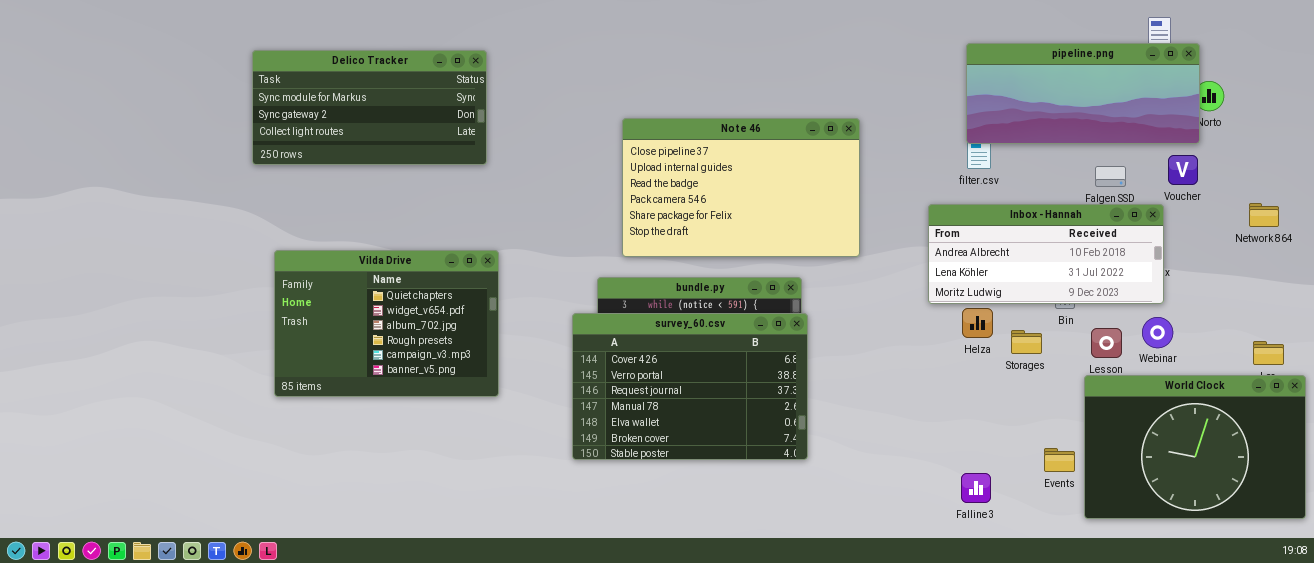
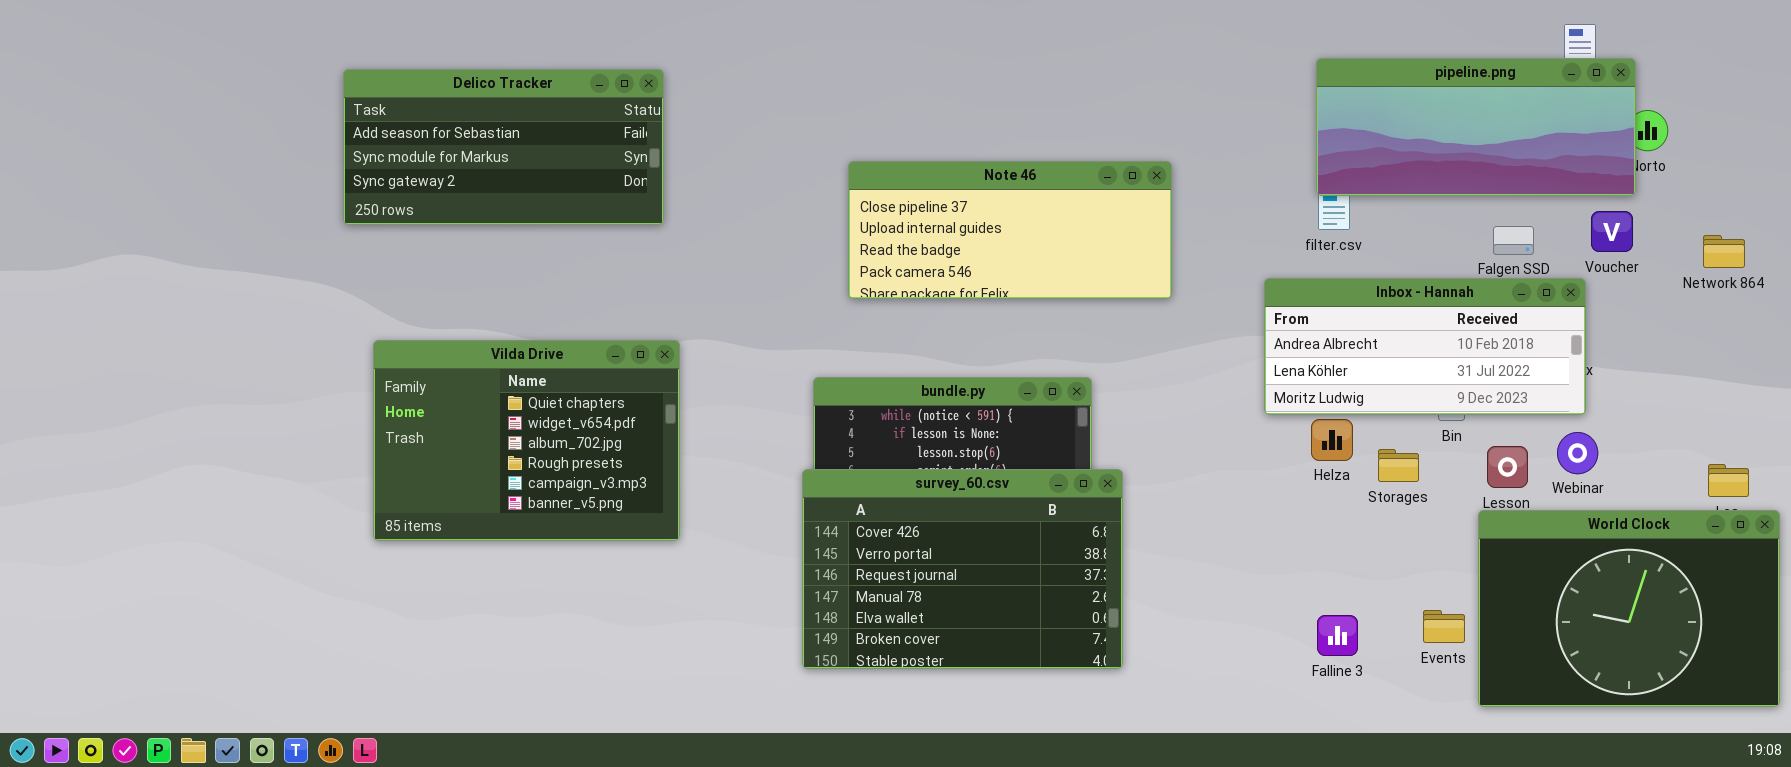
Delico Tracker: [252,50,487,165] -> [343,69,664,225], scrolled up 1 row
Note 46: [622,118,860,257] -> [848,161,1172,299], resized
Network 864: [1249,203,1279,227] -> [1703,235,1745,268], moved
survey_60.csv: [572,313,808,460] -> [802,469,1123,669], moved
Falline 3: [961,473,991,503] -> [1317,615,1358,656], moved

